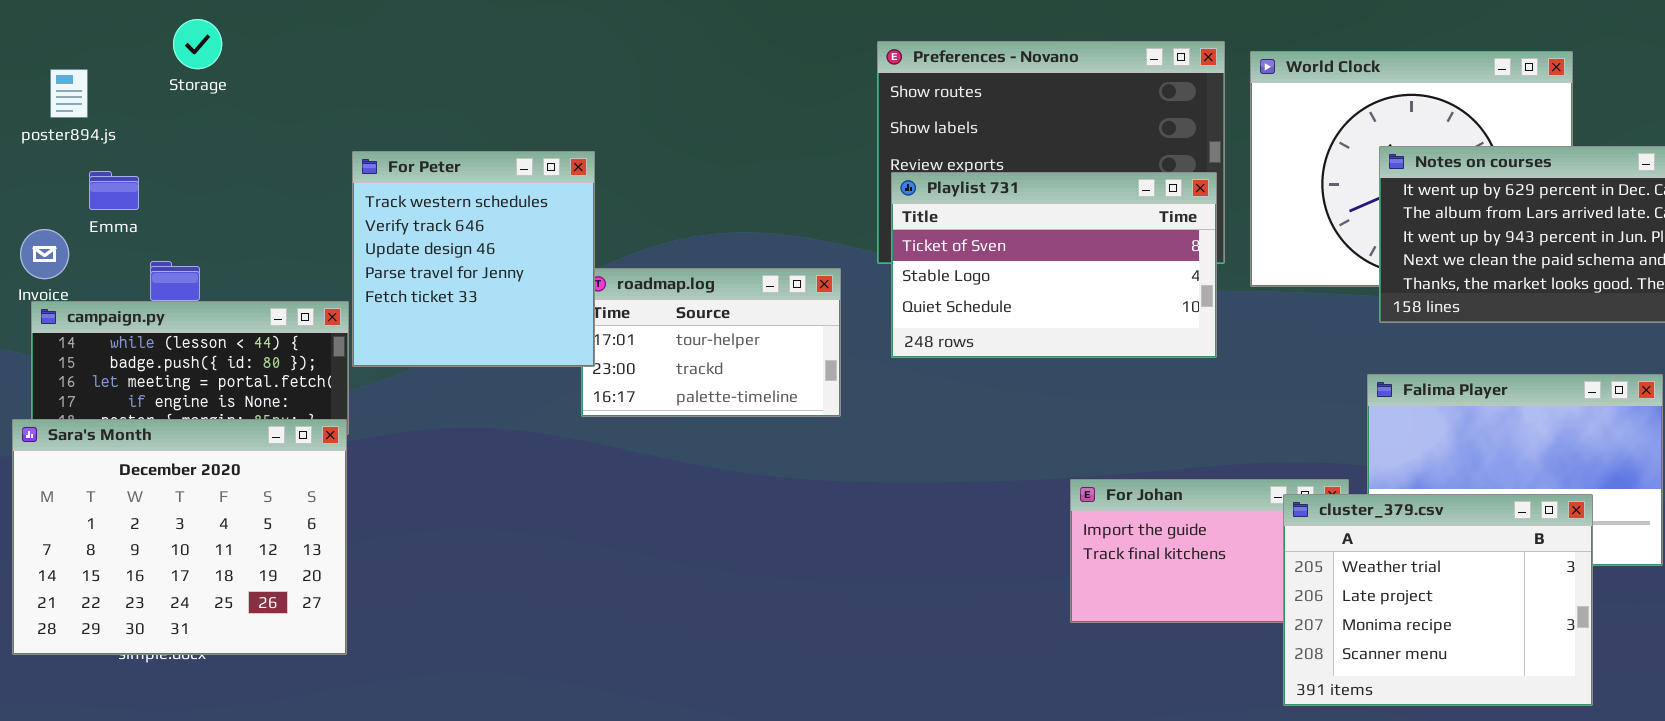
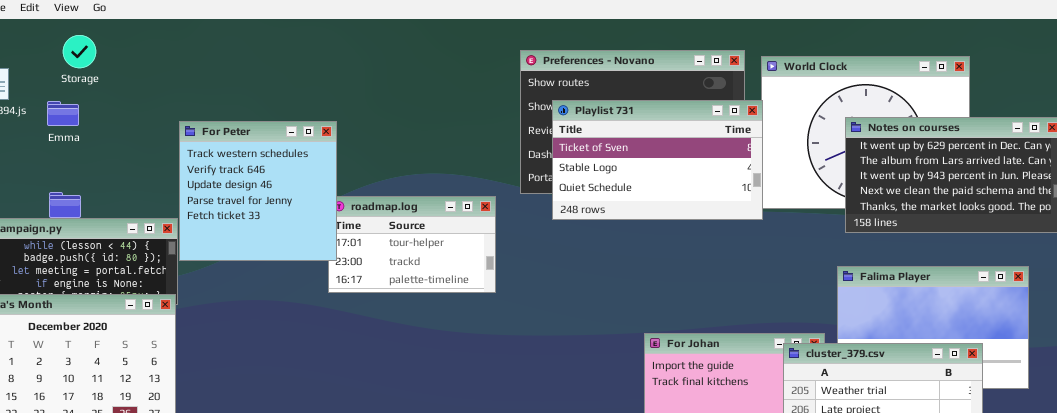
Emma: [89,171,139,210] -> [47,101,79,126], moved
Playlist 731: [891,172,1217,358] -> [552,100,763,220], moved

